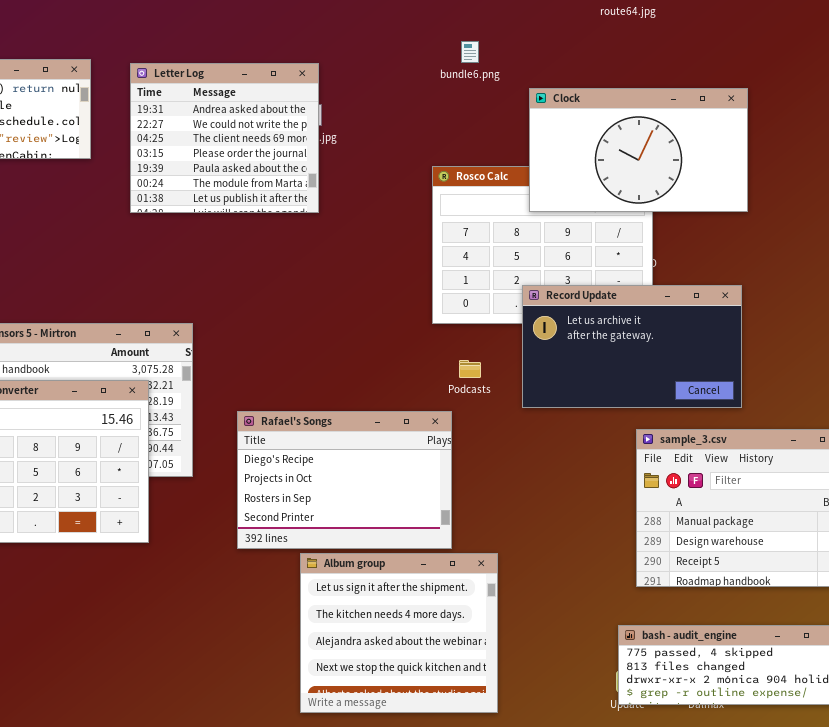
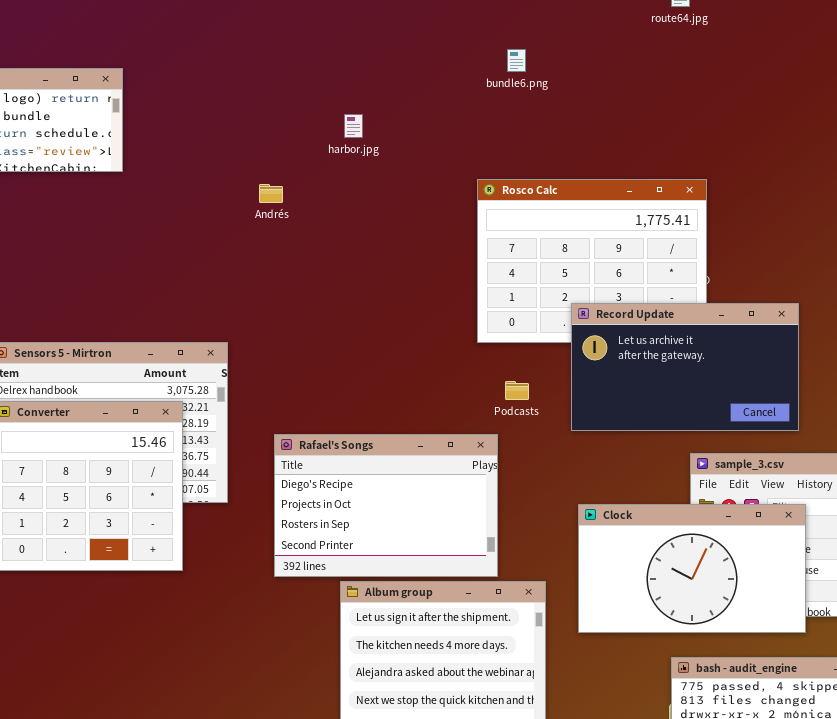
Letter Log: [130,63,319,213] -> none, closed
Clock: [529,88,748,212] -> [578,504,806,633], moved

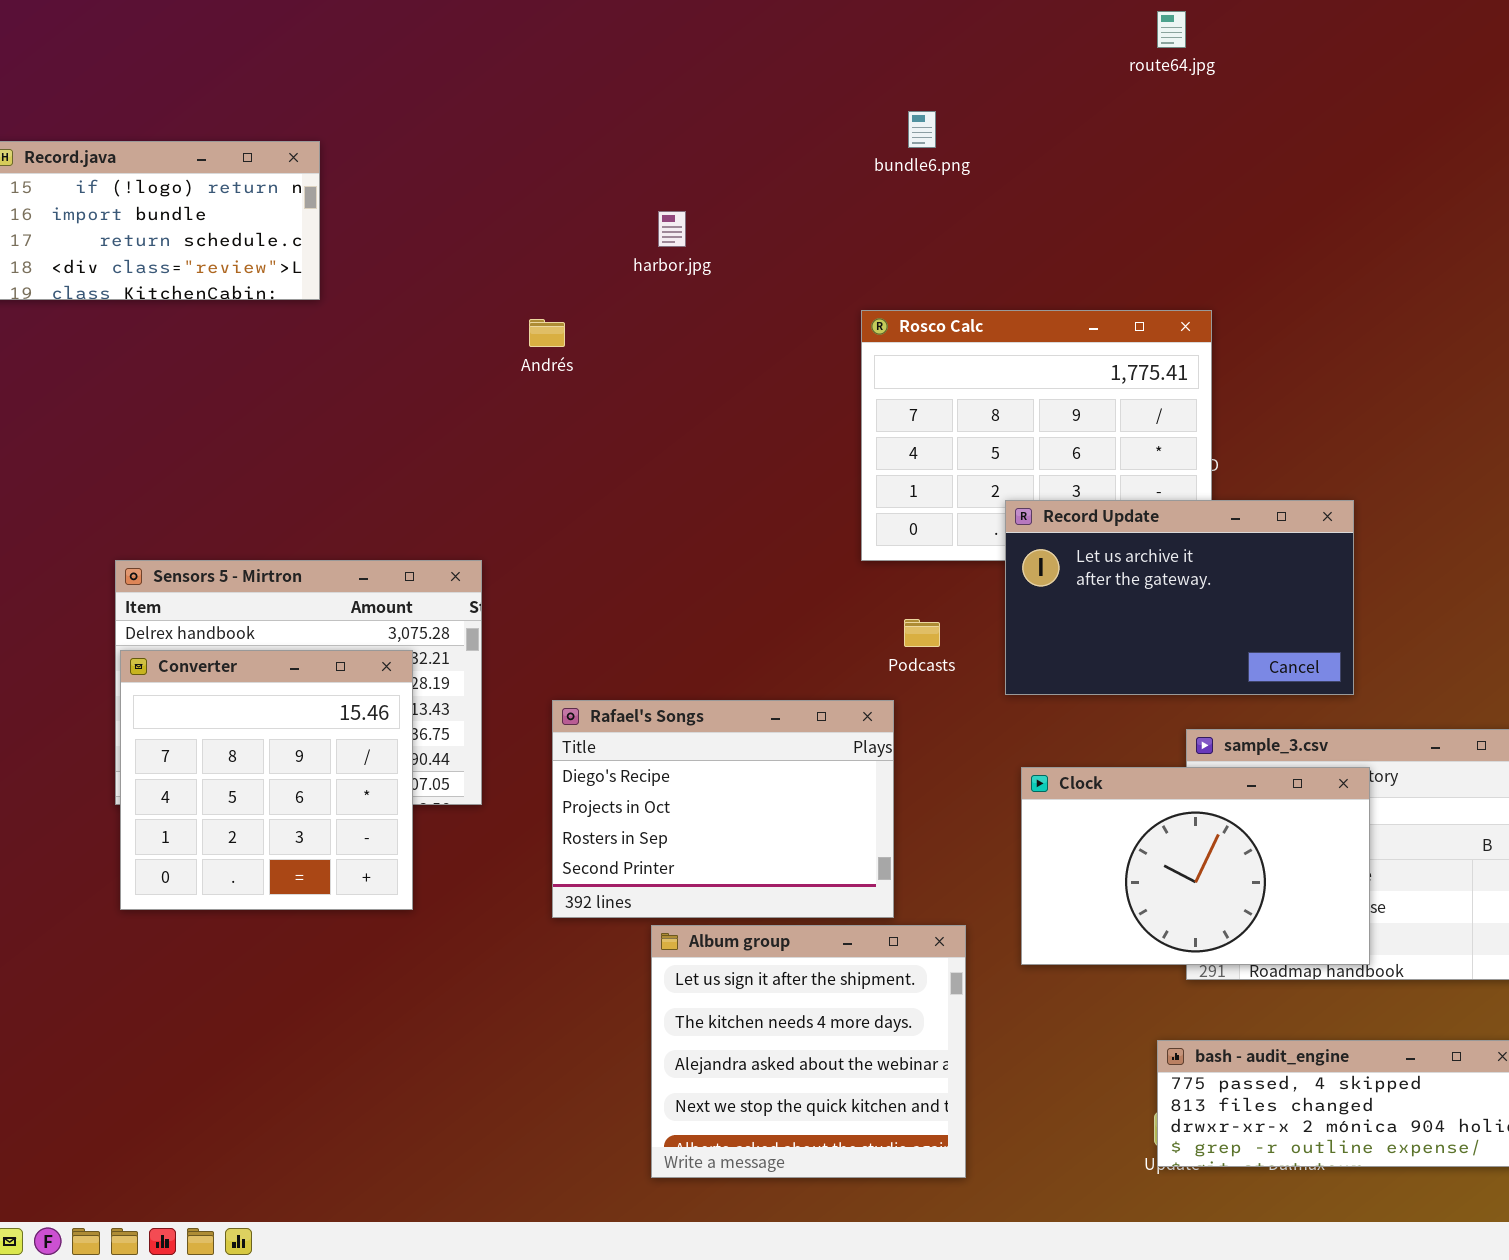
Clock: [578,504,806,633] -> [1021,767,1370,965], moved

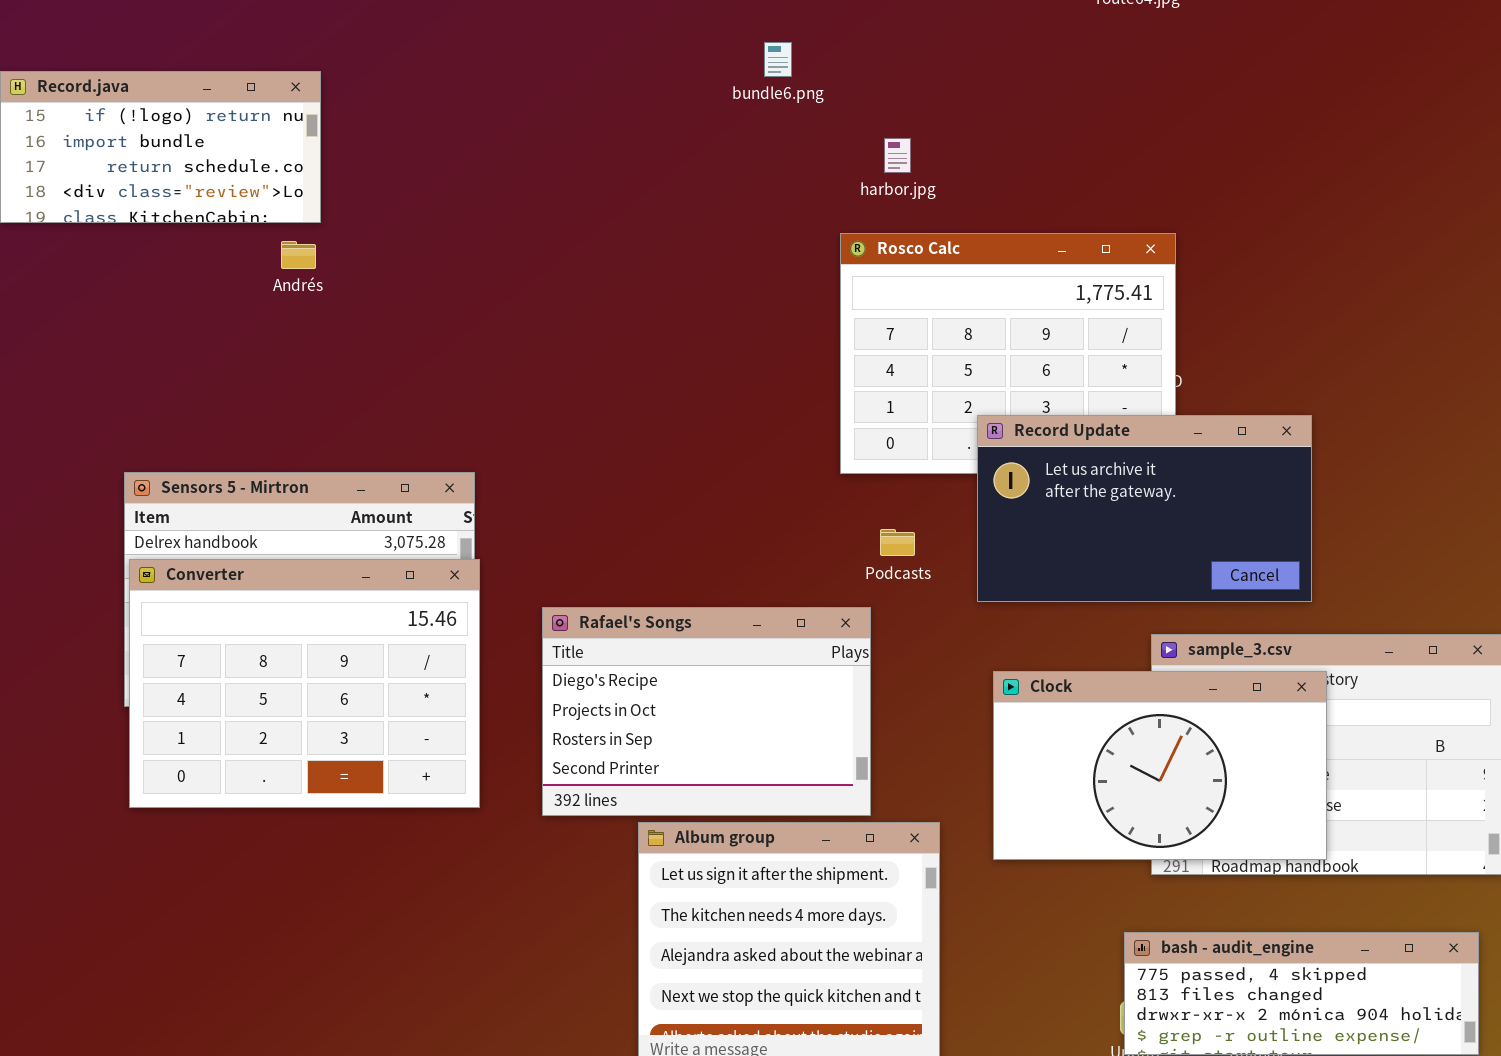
bundle6.png: [908,111,936,148] -> [764,42,792,77], moved
harbor.jpg: [658,211,686,247] -> [884,138,911,173], moved
Andrés: [529,319,565,347] -> [281,241,316,269], moved
Converter: [120,650,413,910] -> [129,559,480,808], resized

